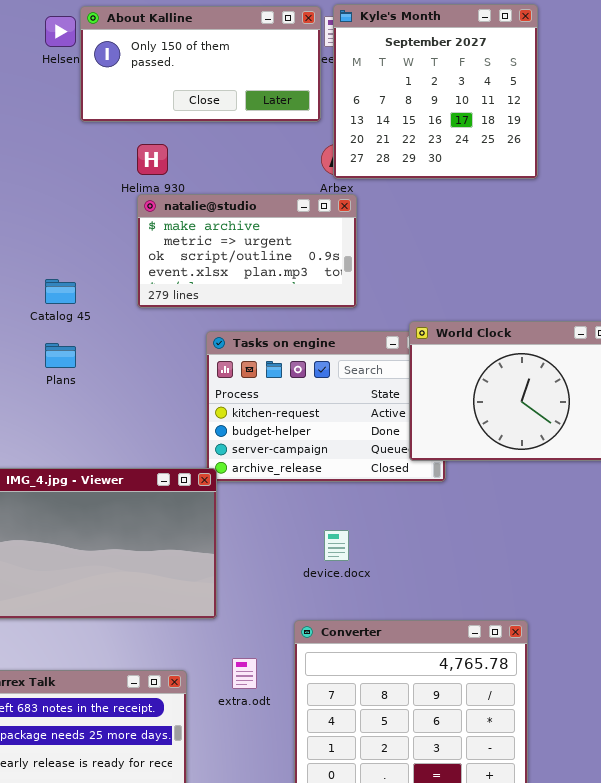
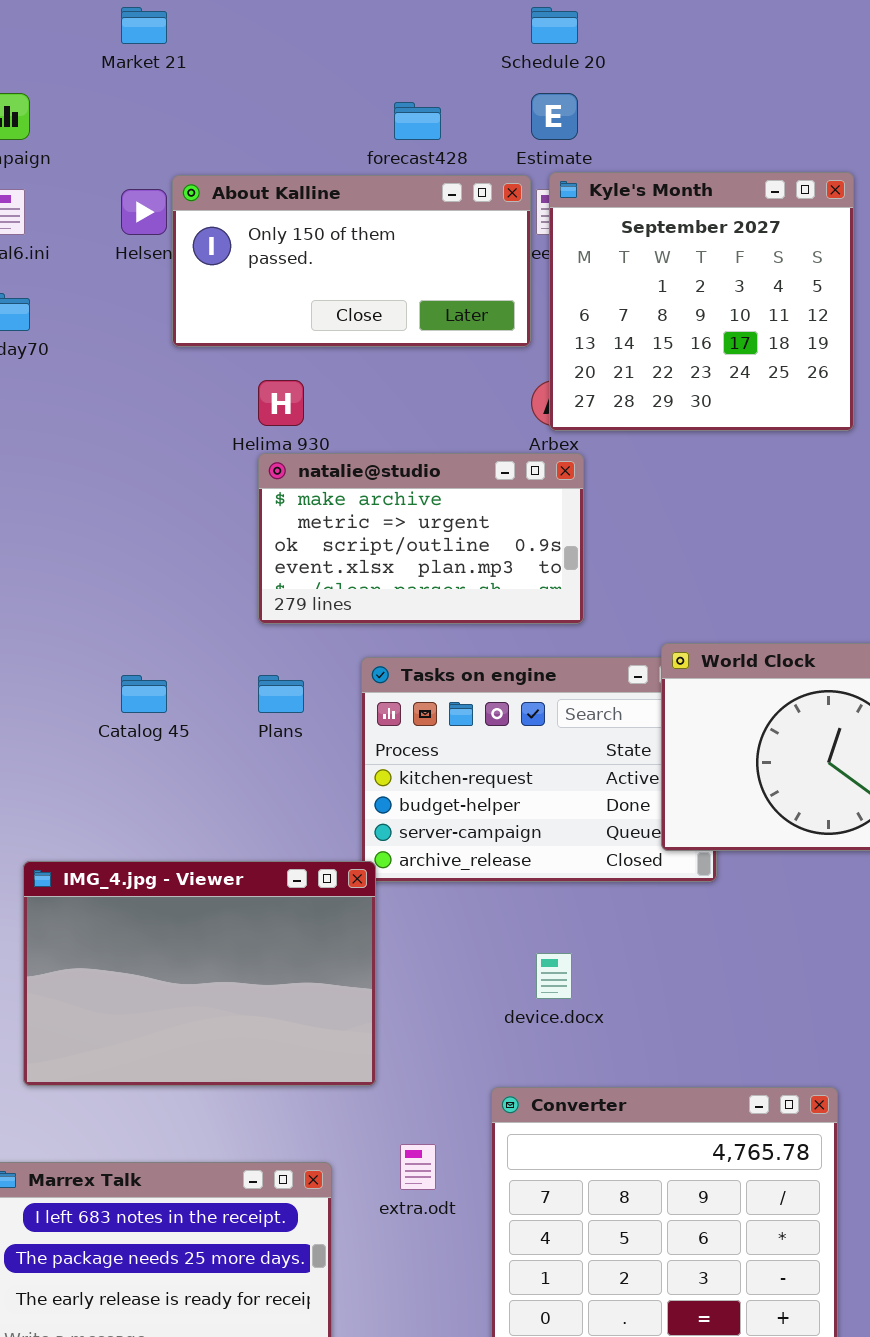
Catalog 45: [45,279,76,304] -> [121,675,167,713], moved
Plans: [45,343,76,368] -> [258,675,304,713], moved

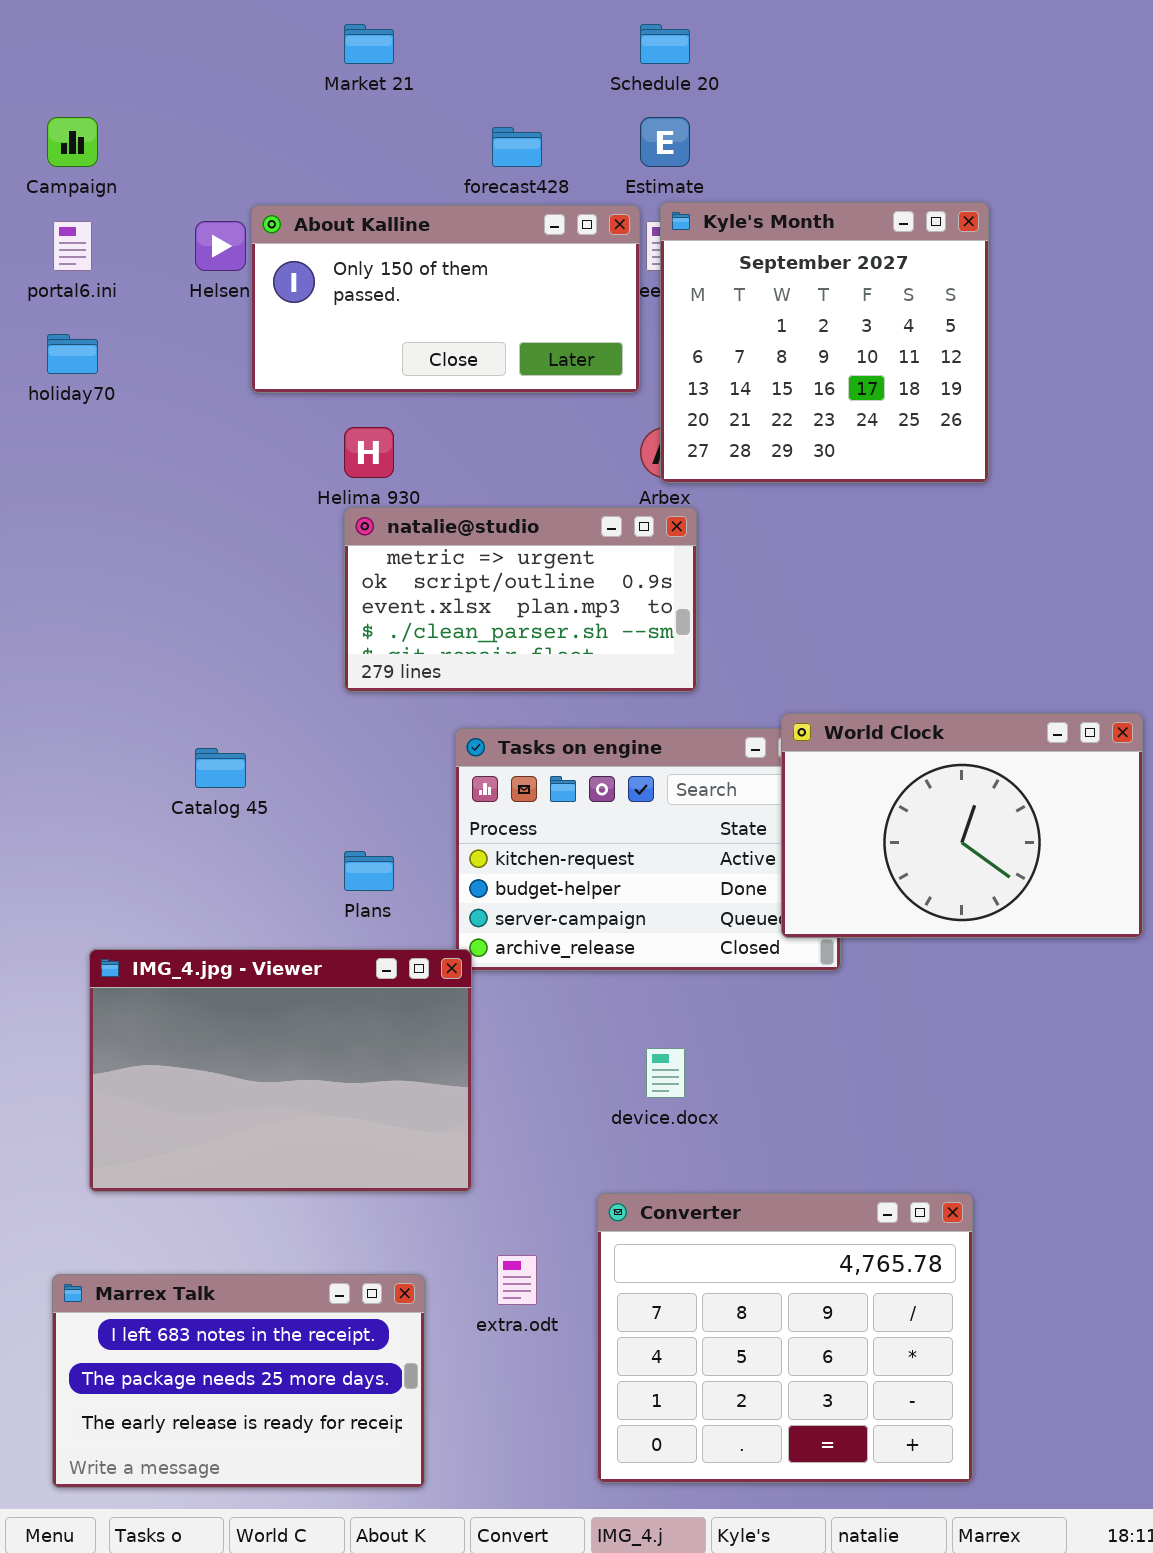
Market 21: [121,7,167,44] -> [344,24,394,64], moved
natalie@studio: [258,453,584,624] -> [344,507,697,692], scrolled down 1 row
Plans: [258,675,304,713] -> [344,851,394,891], moved

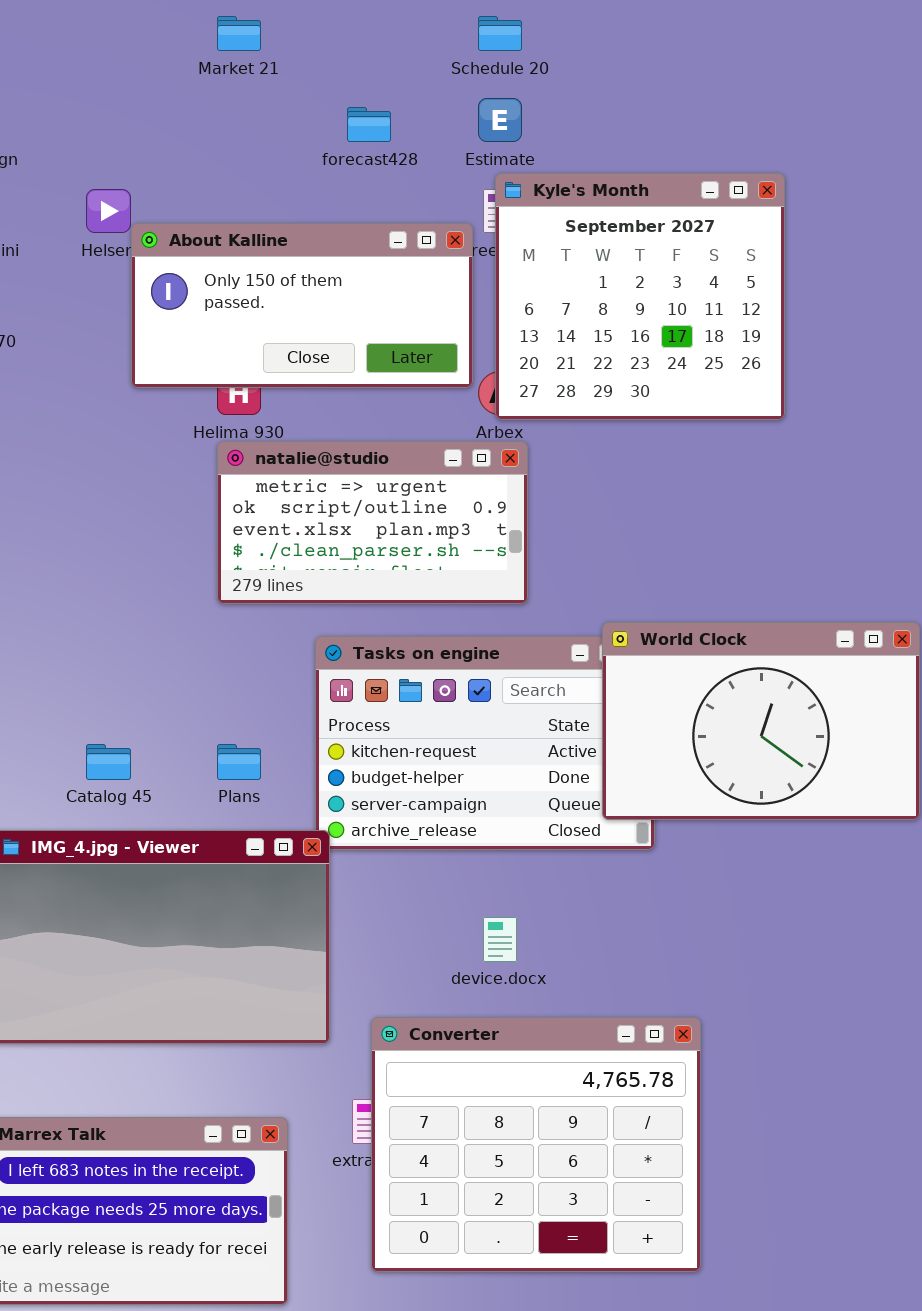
About Kalline: [251,205,640,393] -> [131,223,473,388], moved
Catalog 45: [195,748,246,788] -> [86,744,131,780], moved
Converter: [597,1193,973,1483] -> [371,1017,701,1272], moved

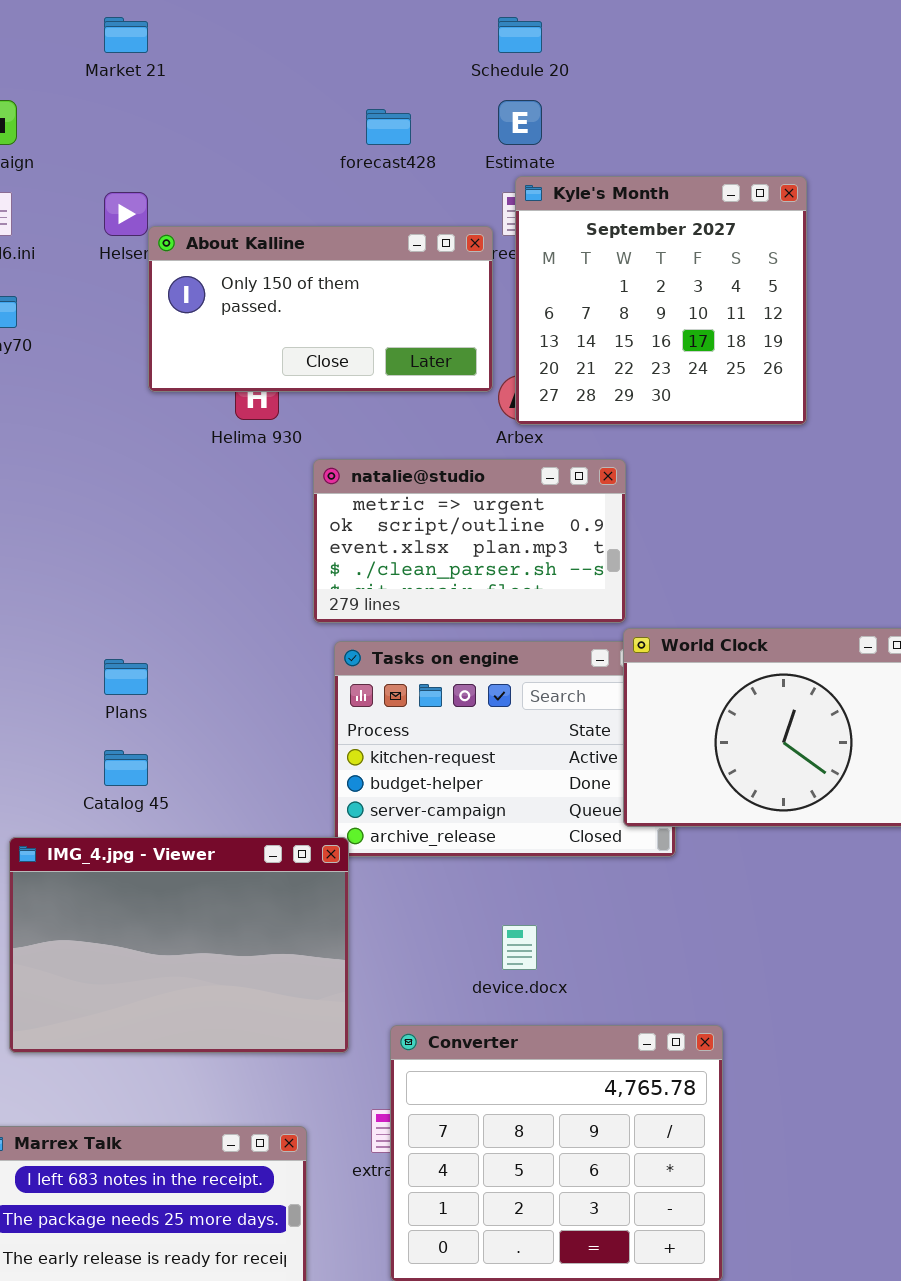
Market 21: [217,16,261,51] -> [104,17,148,53], moved
natalie@studio: [217,441,528,604] -> [313,459,626,623], moved
Plans: [217,744,261,780] -> [104,659,148,695], moved

